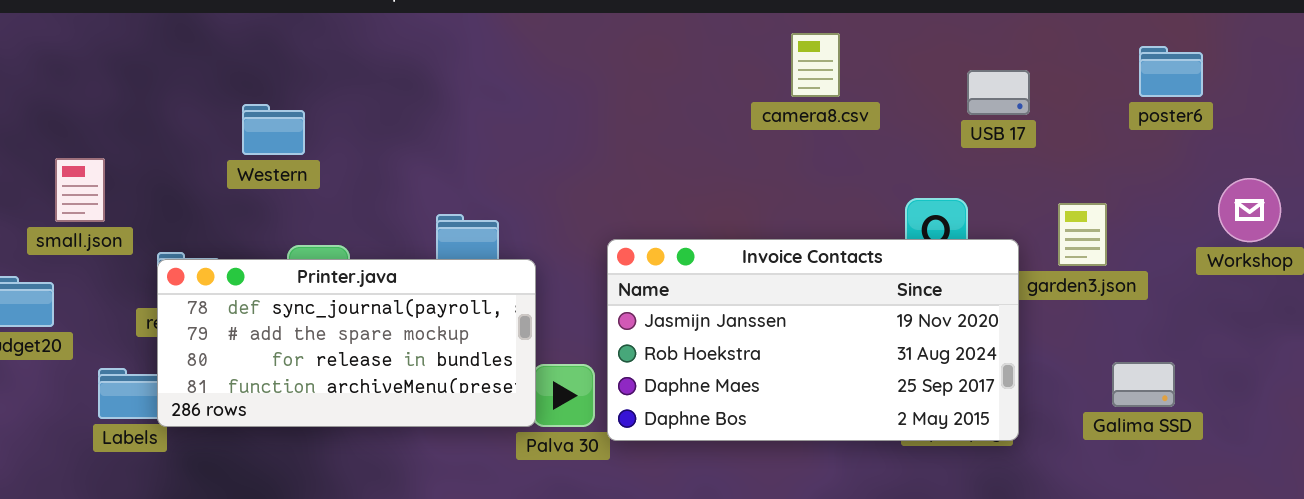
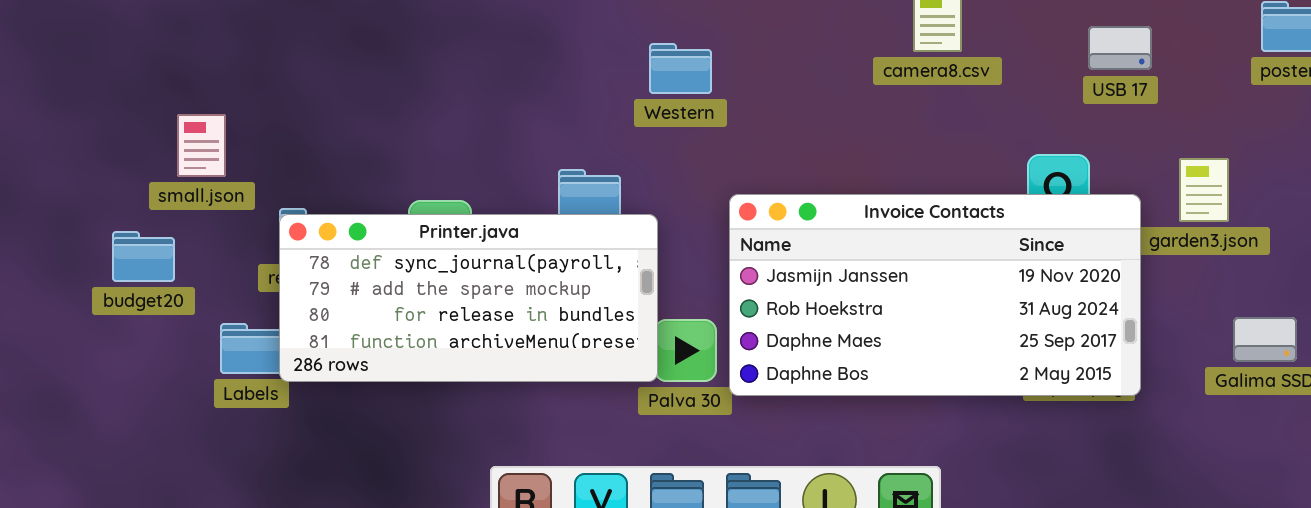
Western: [242,104,305,155] -> [649,43,712,94], moved

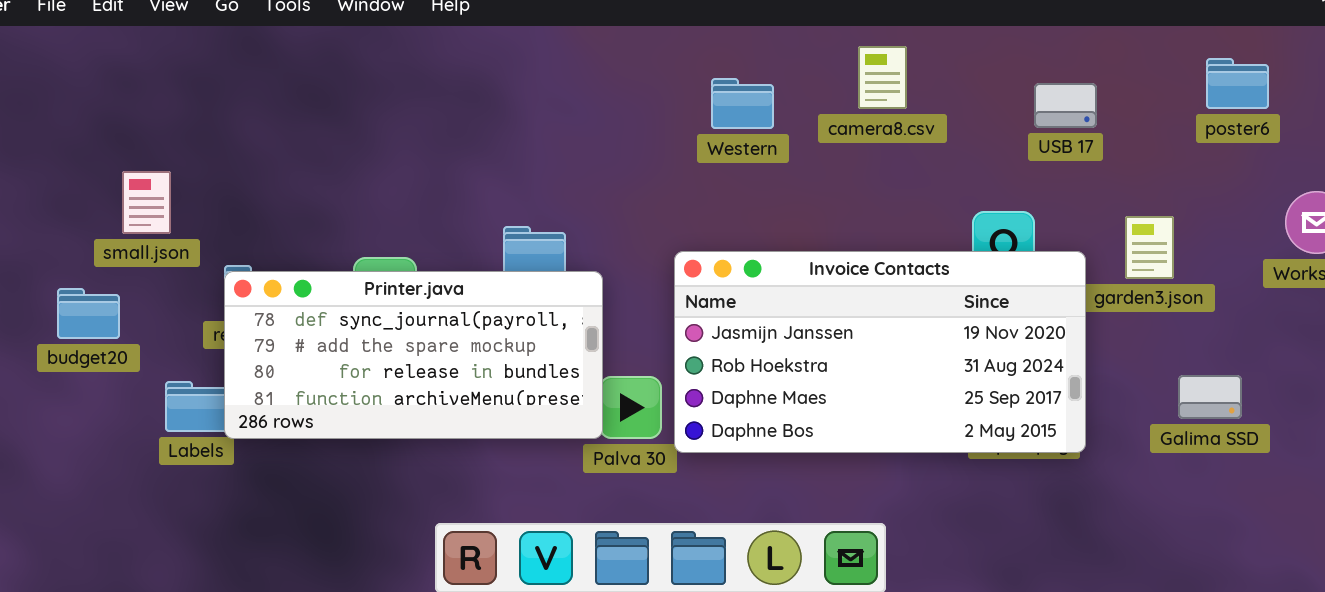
Western: [649,43,712,94] -> [711,78,774,129], moved

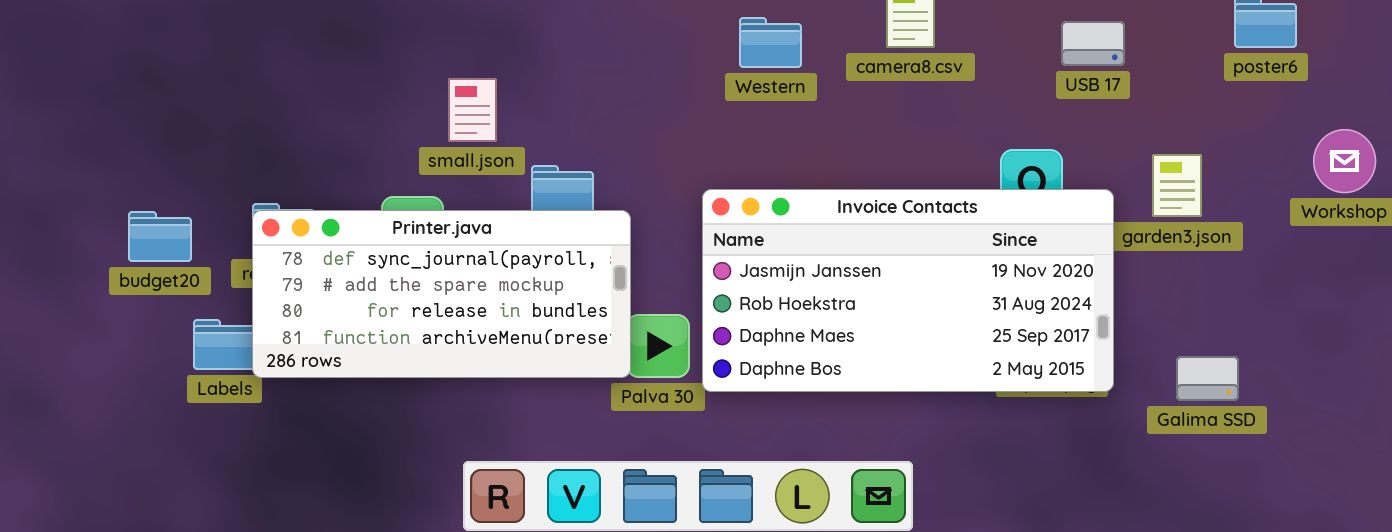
small.json: [122,171,171,234] -> [448,78,497,142], moved
budget20: [57,288,120,339] -> [128,211,192,262], moved
Galima SSD: [1178,375,1242,419] -> [1176,356,1239,401], moved

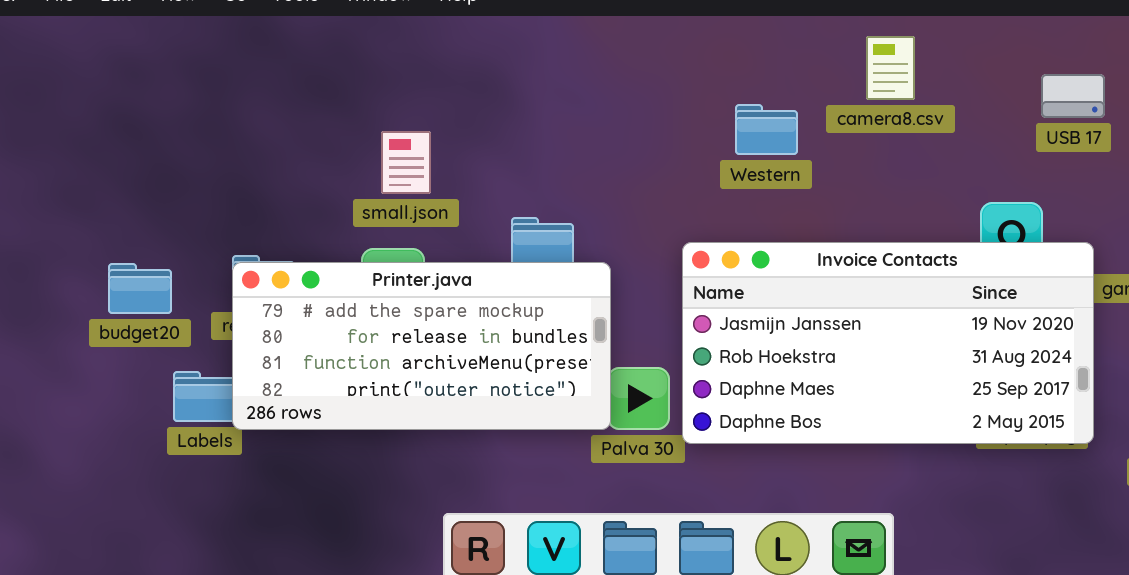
Western: [739,17,802,68] -> [735,104,798,155], moved
small.json: [448,78,497,142] -> [381,131,431,194], moved
Printer.java: [252,210,631,378] -> [232,262,611,430], scrolled down 1 row

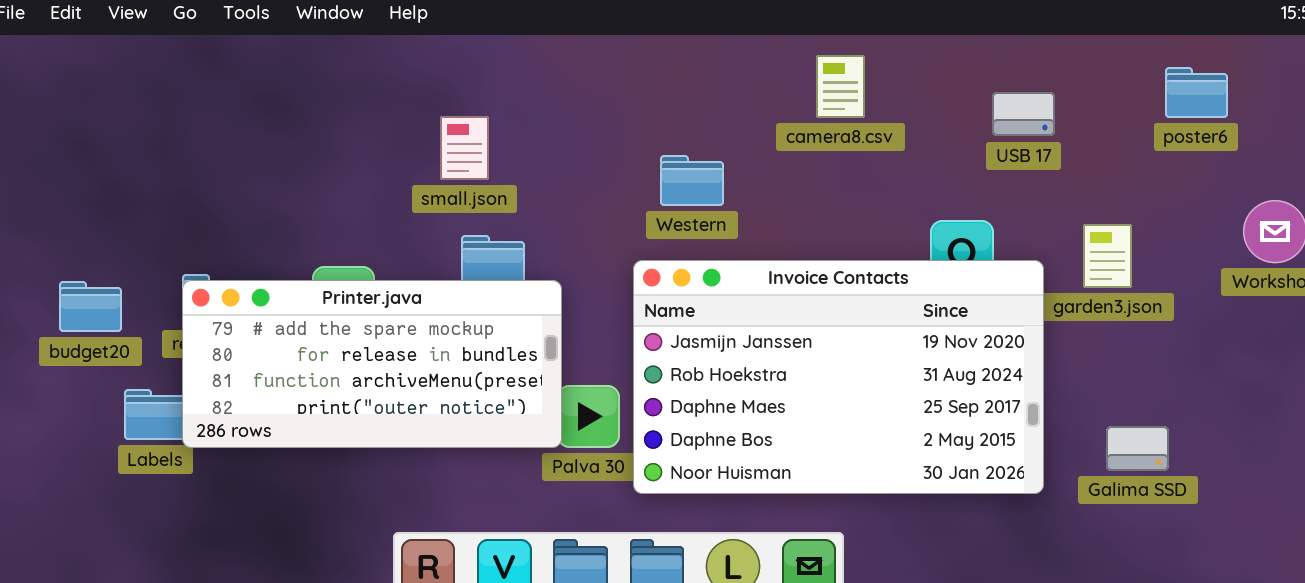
Western: [735,104,798,155] -> [660,155,724,206], moved
small.json: [381,131,431,194] -> [440,116,489,180], moved
Invoice Contacts: [682,242,1094,444] -> [633,260,1044,494], resized

